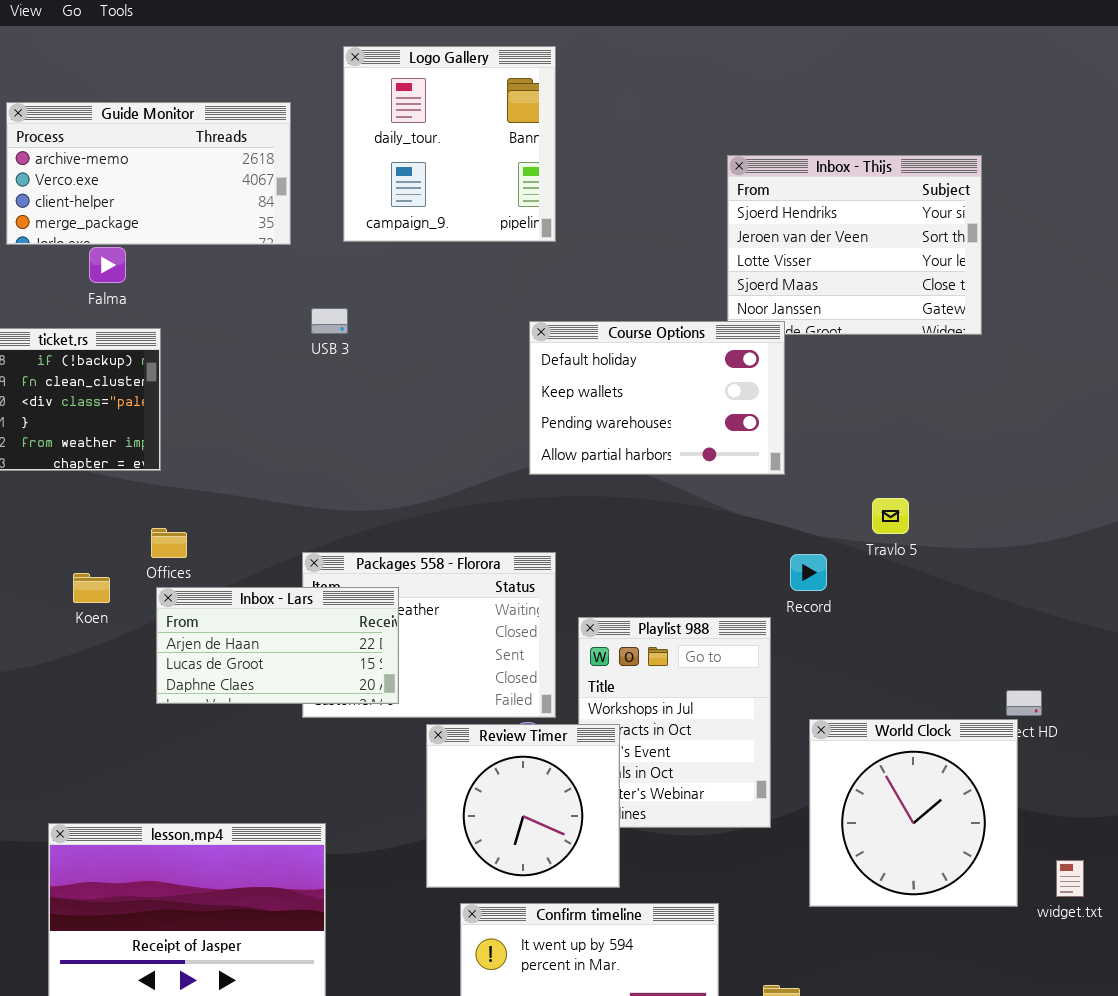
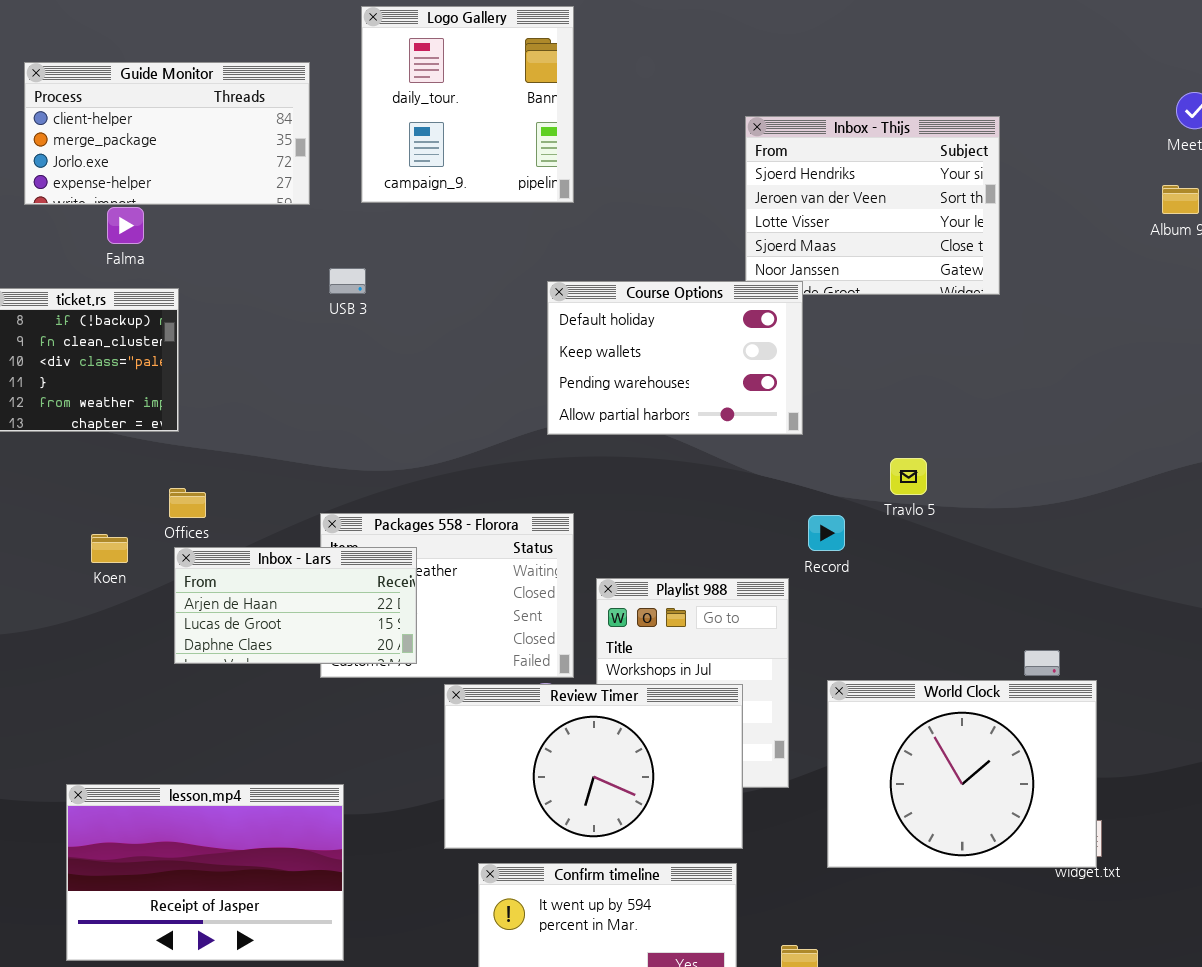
Guide Monitor: [6,102,291,245] -> [24,62,310,205], scrolled down 2 rows
World Clock: [809,719,1018,907] -> [827,680,1097,868], resized
Review Timer: [426,724,620,888] -> [444,684,743,849], resized

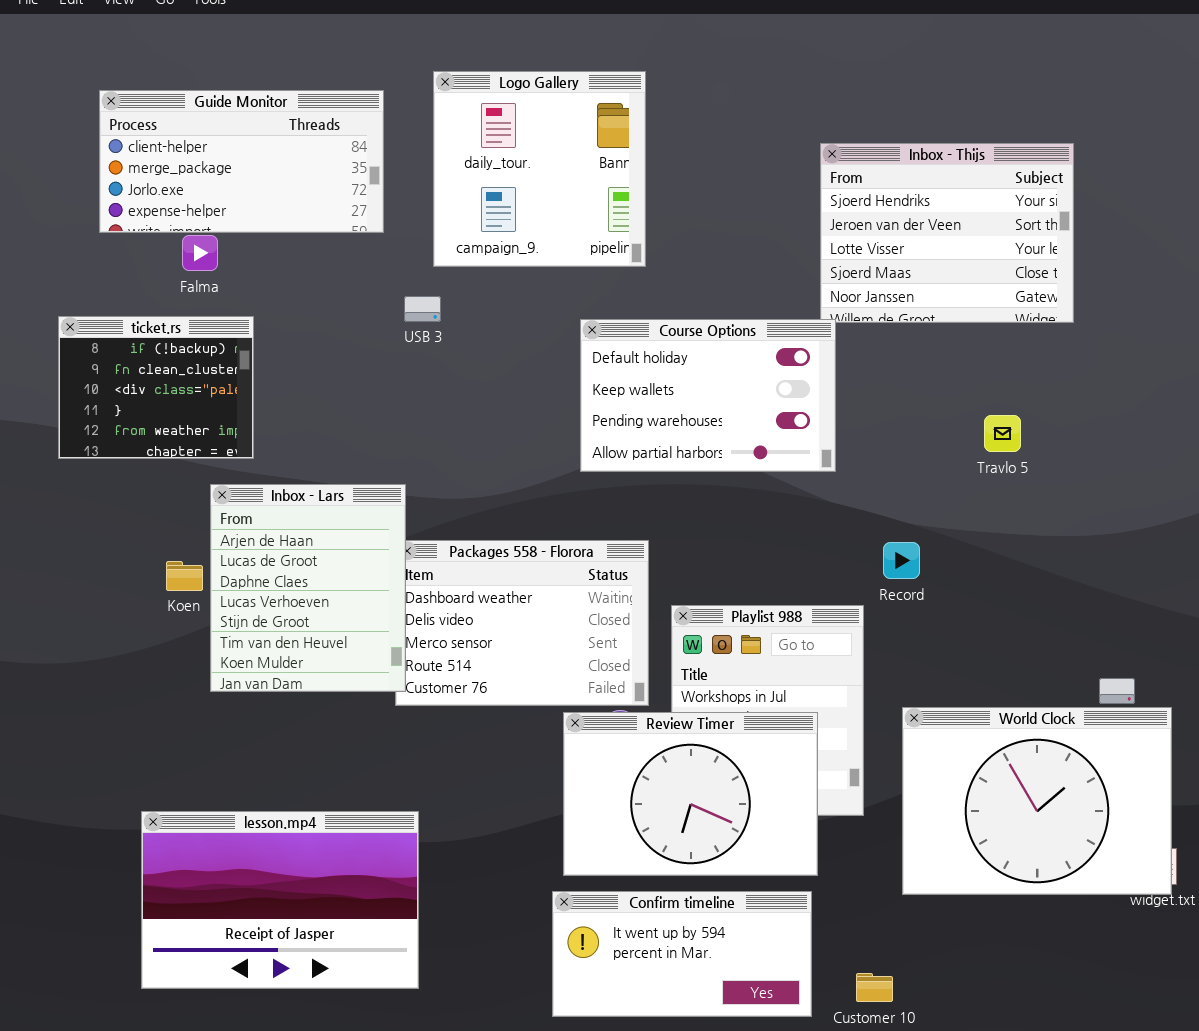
Logo Gallery: [361,6,574,203] -> [433,71,646,267], moved
Course Options: [547,281,803,435] -> [580,319,836,472], moved
Travlo 5: [890,458,927,495] -> [984,415,1021,452], moved
Inbox - Lars: [174,547,417,664] -> [210,484,406,692], moved, resized
Review Timer: [444,684,743,849] -> [563,712,818,876], resized

